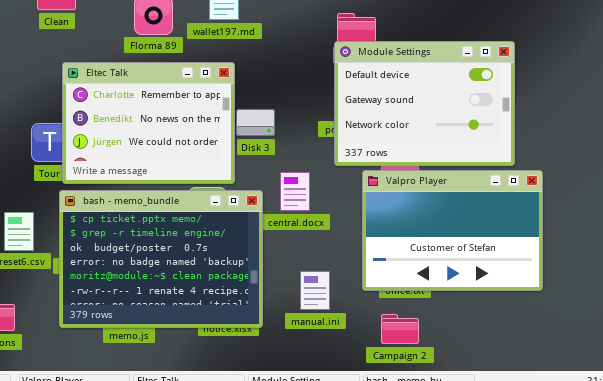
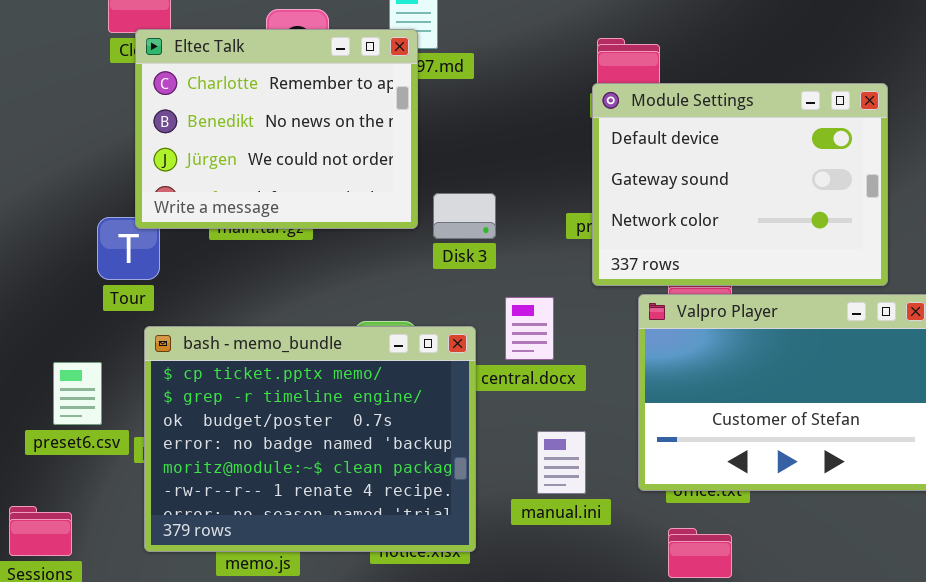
Eltec Talk: [62,62,235,184] -> [135,29,418,229], moved
manual.ini: [300,271,330,310] -> [537,431,586,494], moved

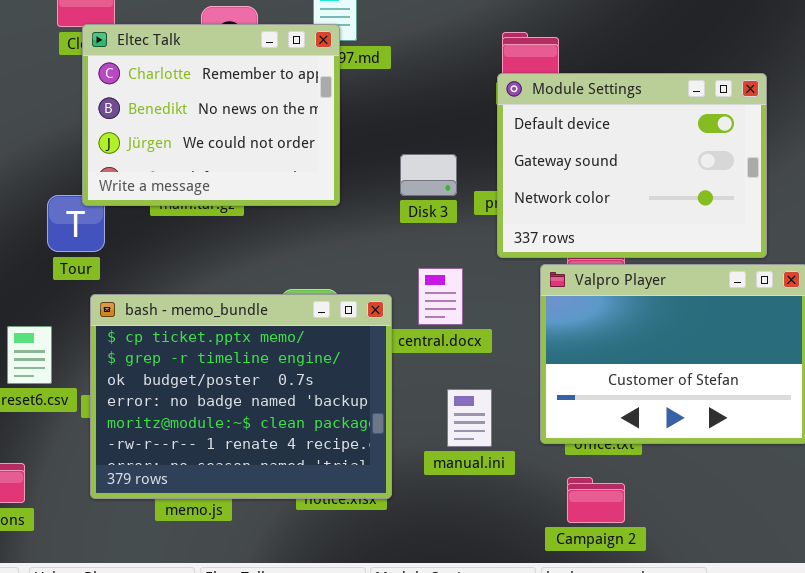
Disk 3: [433,193,496,239] -> [400,154,457,196], moved

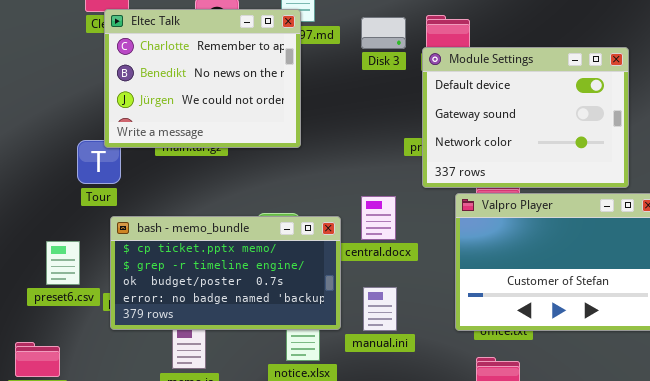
Disk 3: [400,154,457,196] -> [361,17,406,49], moved
bash - memo_bundle: [90,294,392,499] -> [110,216,341,330], resized
manual.ini: [447,389,492,447] -> [363,287,397,331], moved

